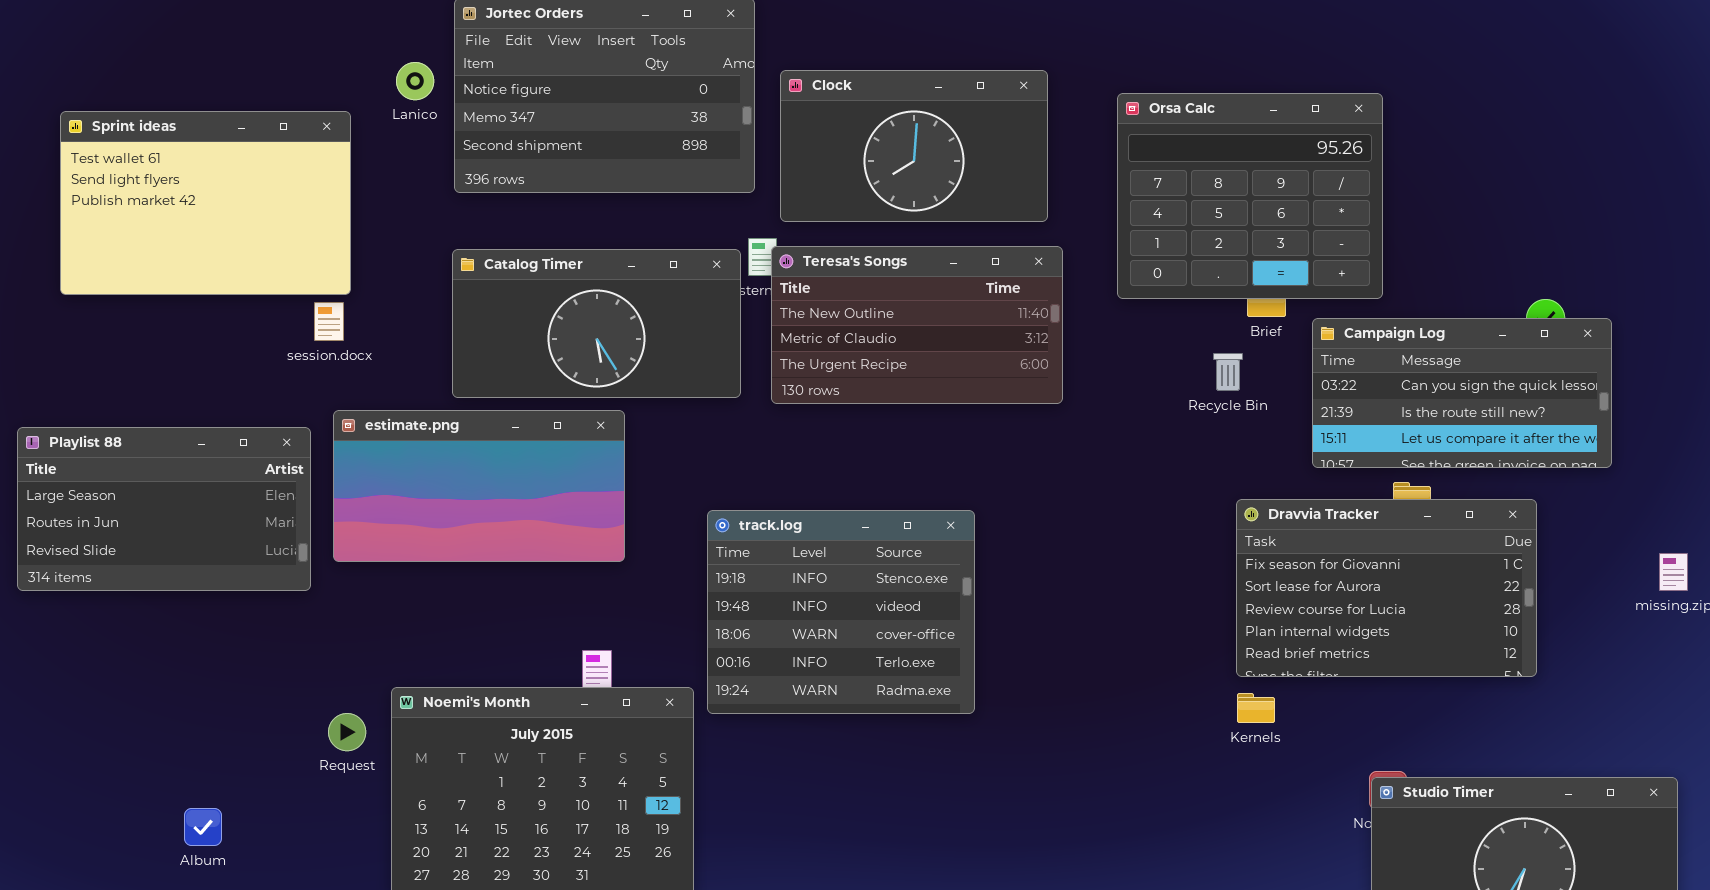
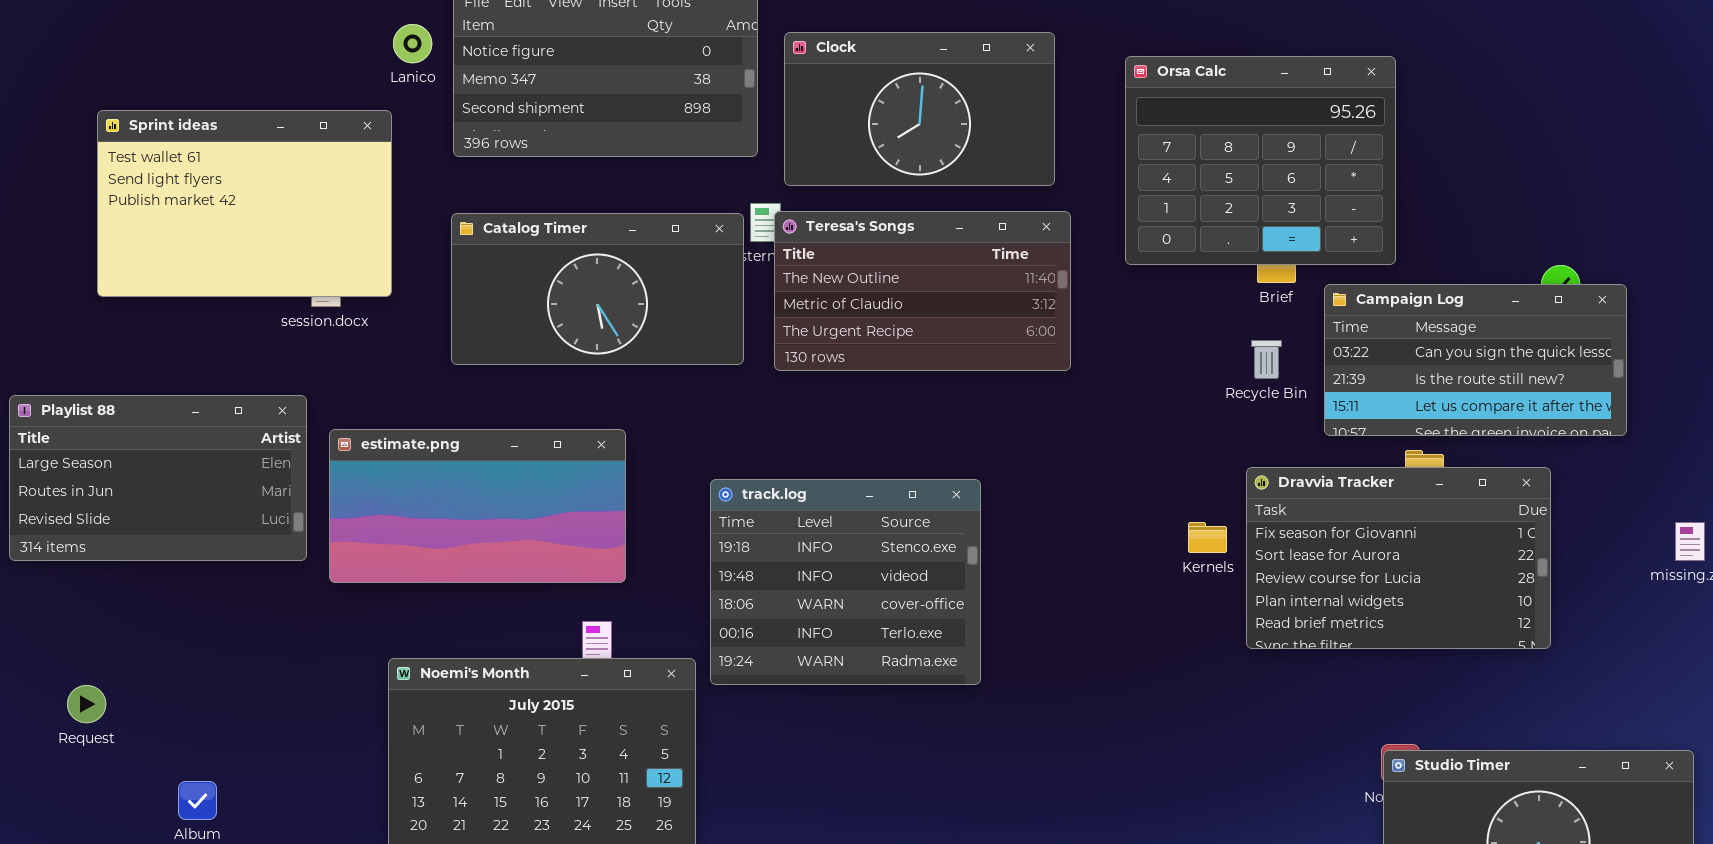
Sprint ideas: [60,111,351,295] -> [97,110,392,297], moved
Recycle Bin: [1213,353,1243,391] -> [1251,340,1282,379], moved
estimate.png: [333,410,625,562] -> [329,429,626,583], moved
Kernels: [1237,693,1275,723] -> [1188,522,1227,553], moved
Request: [328,713,366,751] -> [67,685,106,723], moved

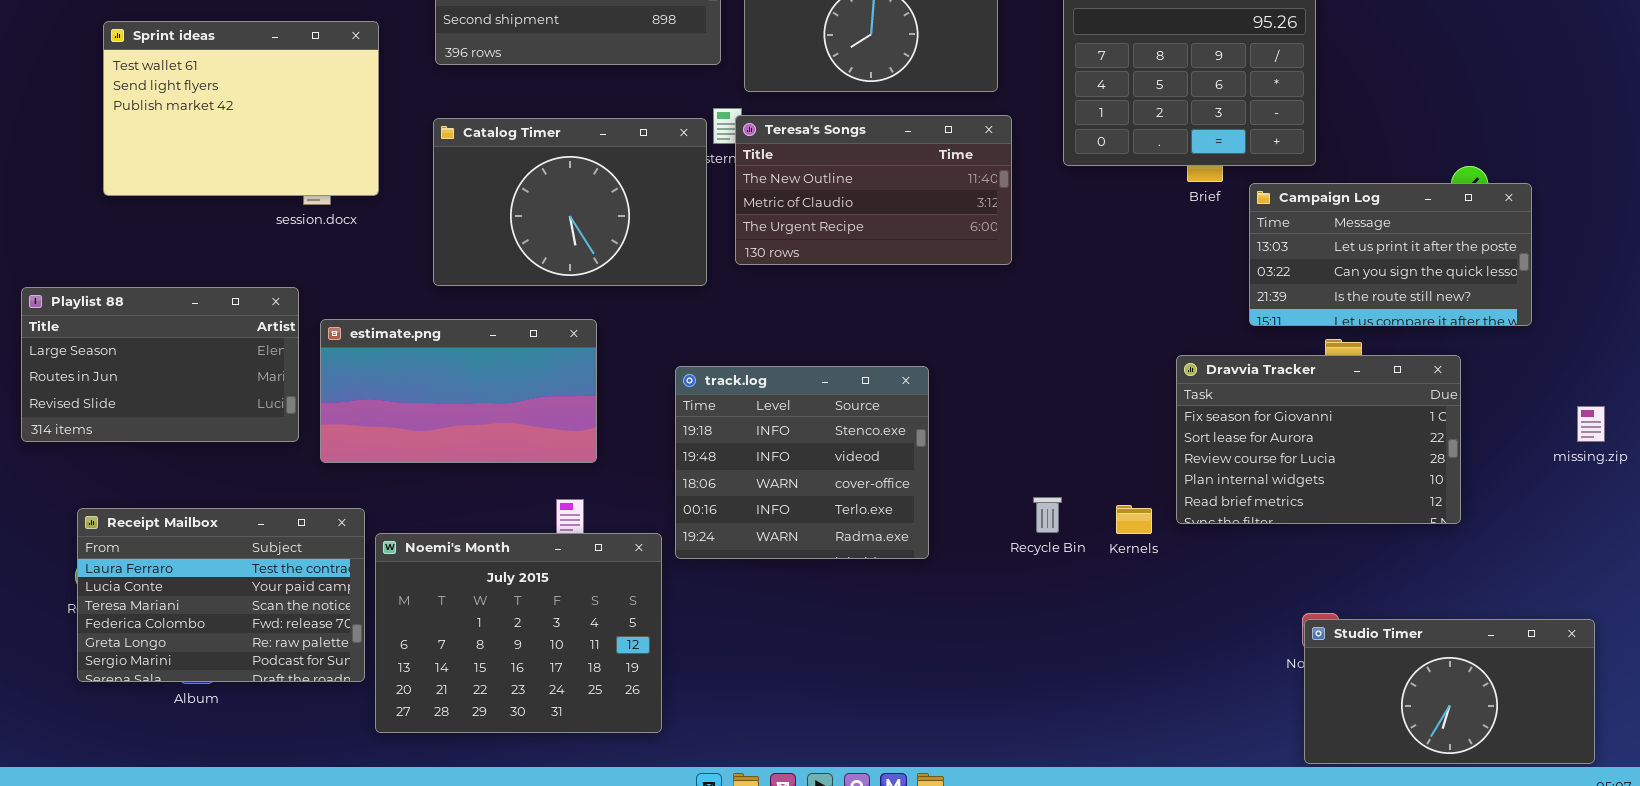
Catalog Timer: [451,213,744,365] -> [433,118,707,286], resized
Campaign Log: [1324,284,1627,436] -> [1249,183,1532,326], scrolled up 1 row
Recycle Bin: [1251,340,1282,379] -> [1033,497,1062,533], moved
Kernels: [1188,522,1227,553] -> [1116,505,1152,534], moved
Receipt Mailbox: none -> [77,508,365,682], opened

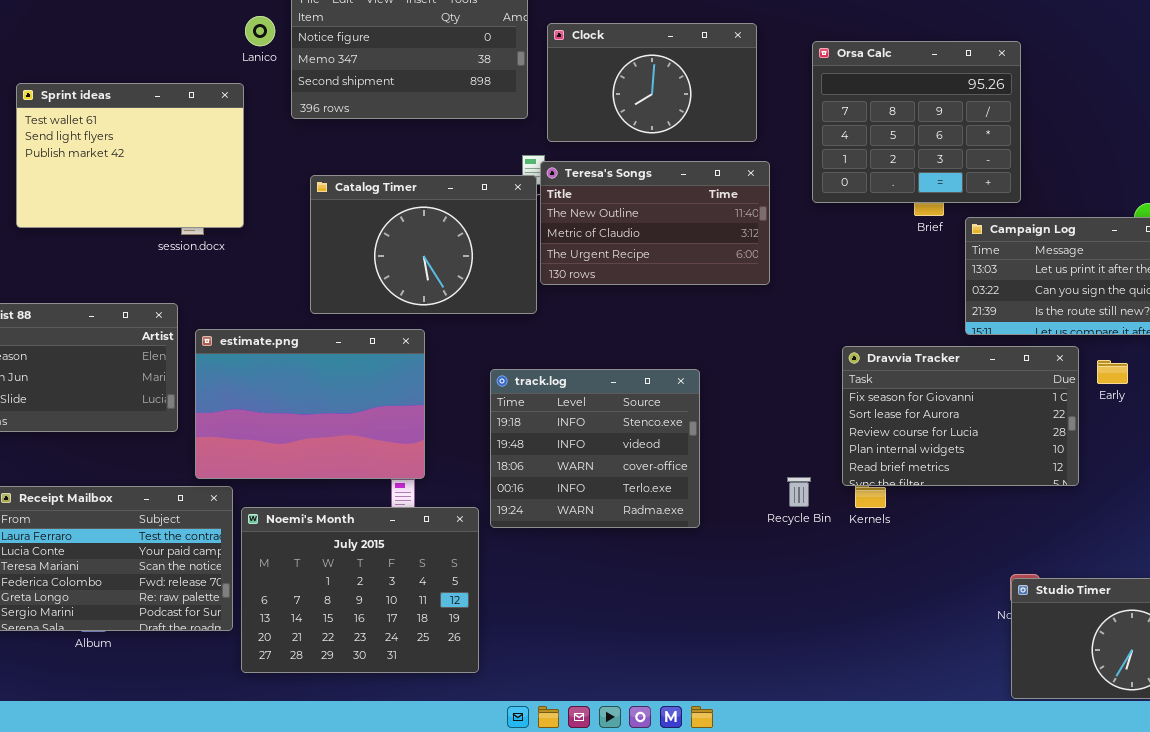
Catalog Timer: [433,118,707,286] -> [310,175,537,314], moved
estimate.png: [320,319,597,463] -> [195,329,425,479], resized
Dravvia Tracker: [1176,355,1461,524] -> [842,346,1079,486], moved

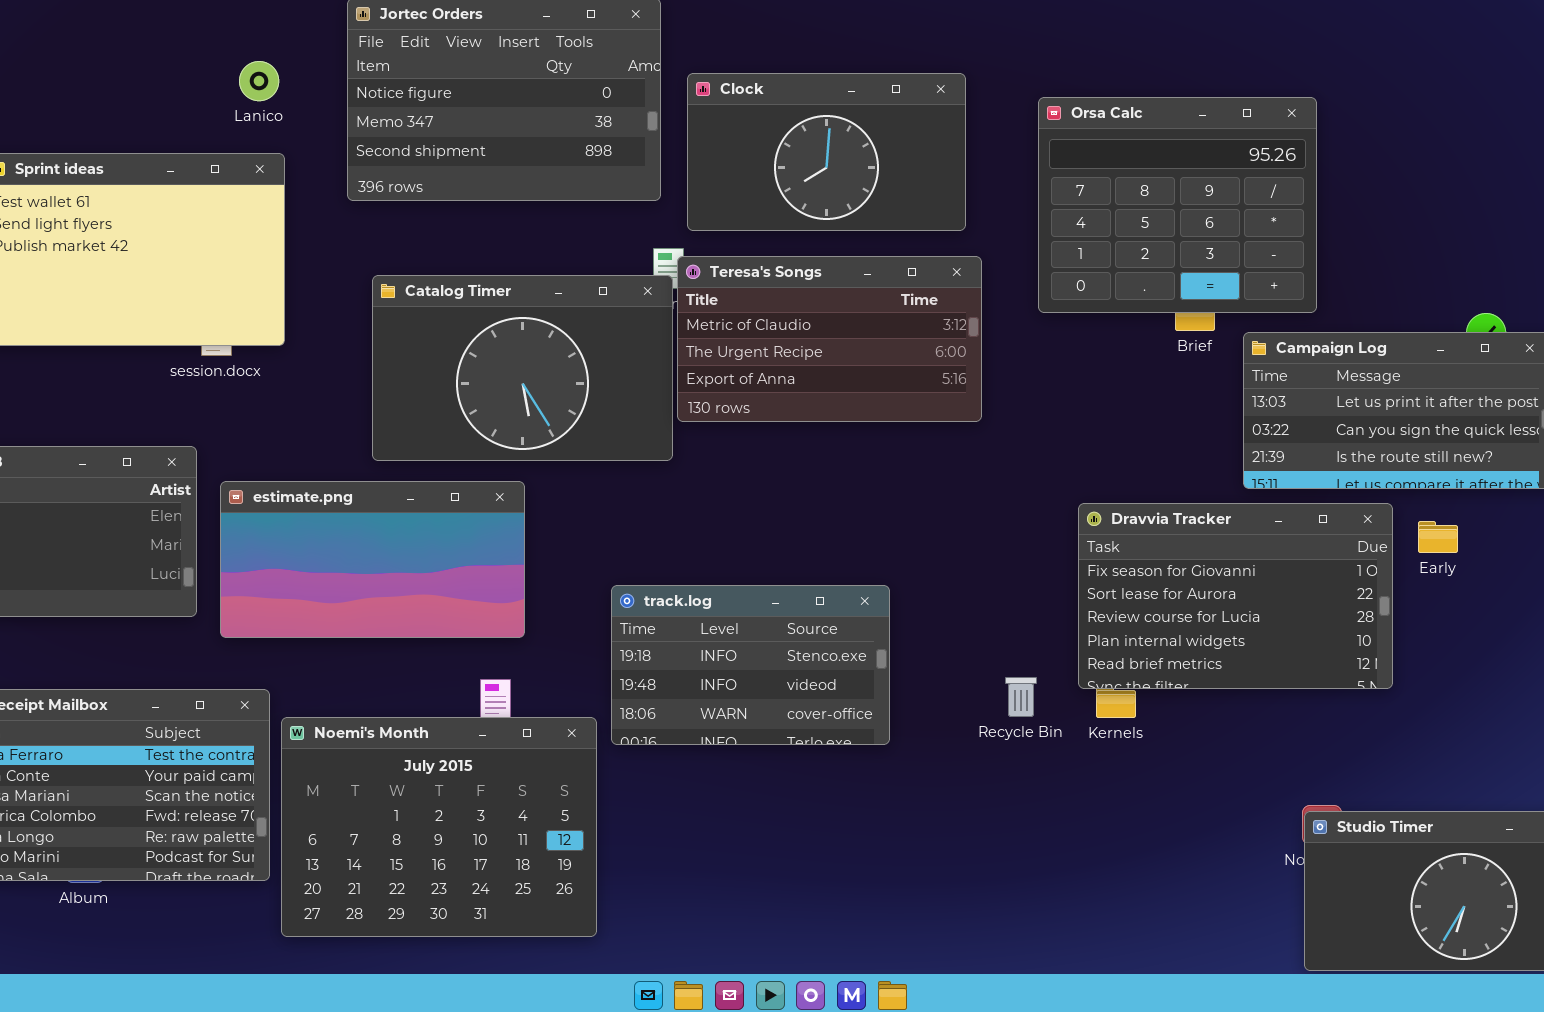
Lanico: [245,16,275,46] -> [239,61,279,101], moved
Teresa's Songs: [540,161,770,285] -> [677,256,982,422], scrolled down 1 row
estimate.png: [195,329,425,479] -> [220,481,525,638], resized
track.log: [490,369,700,528] -> [611,585,890,745], resized

